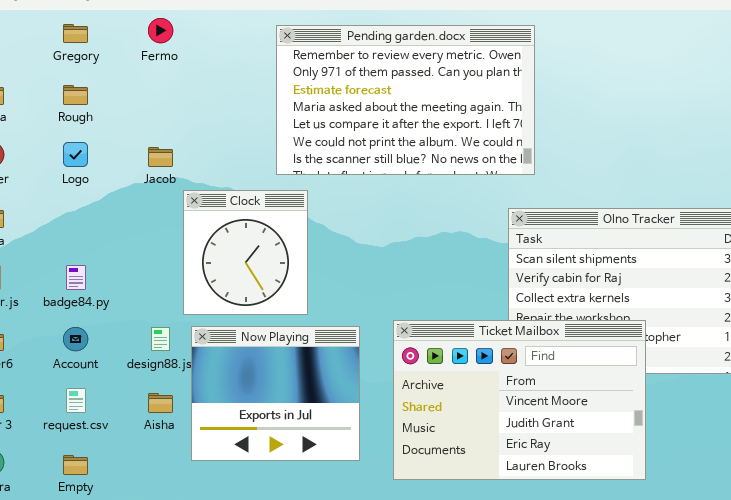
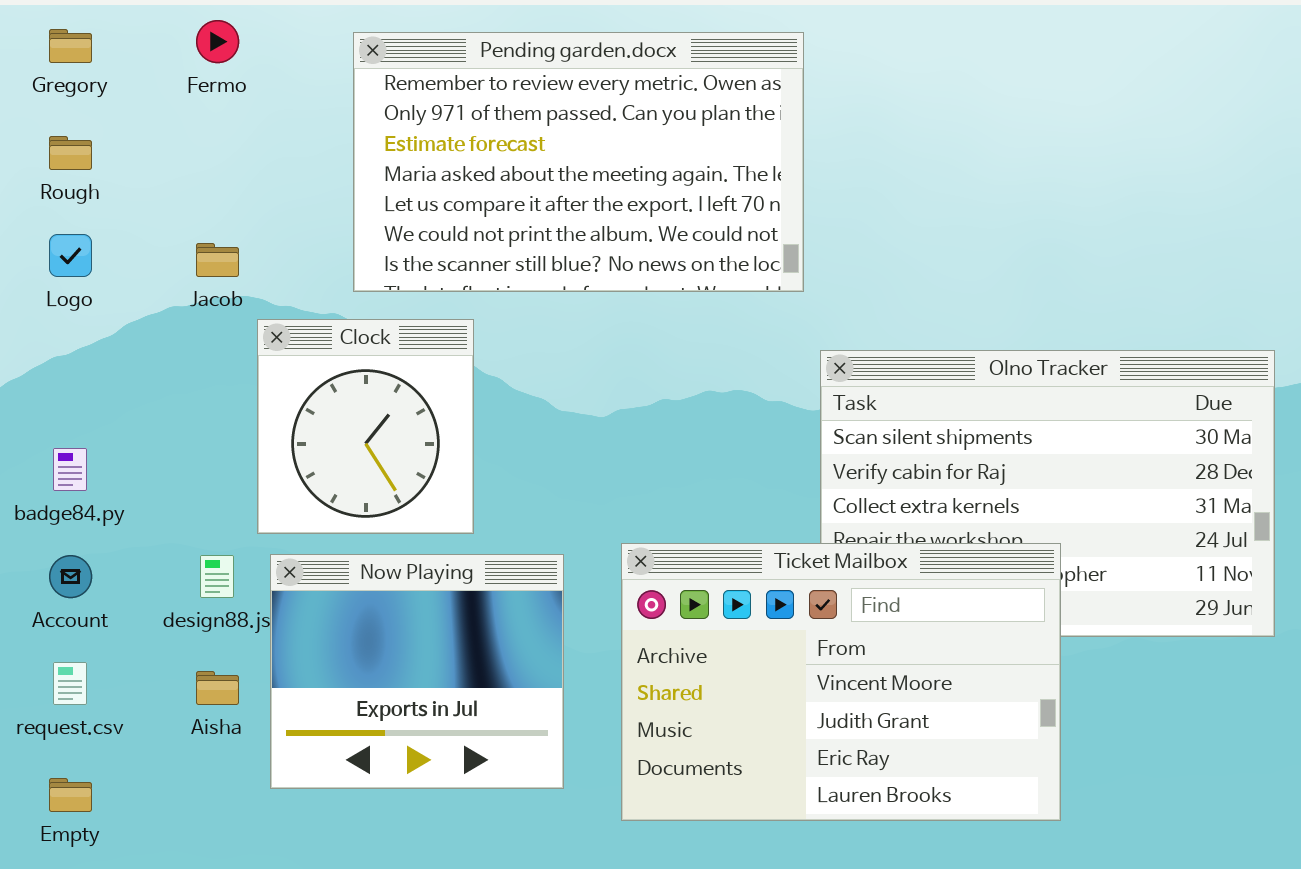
Pending garden.docx: [276,25,535,175] -> [353,32,804,292], moved

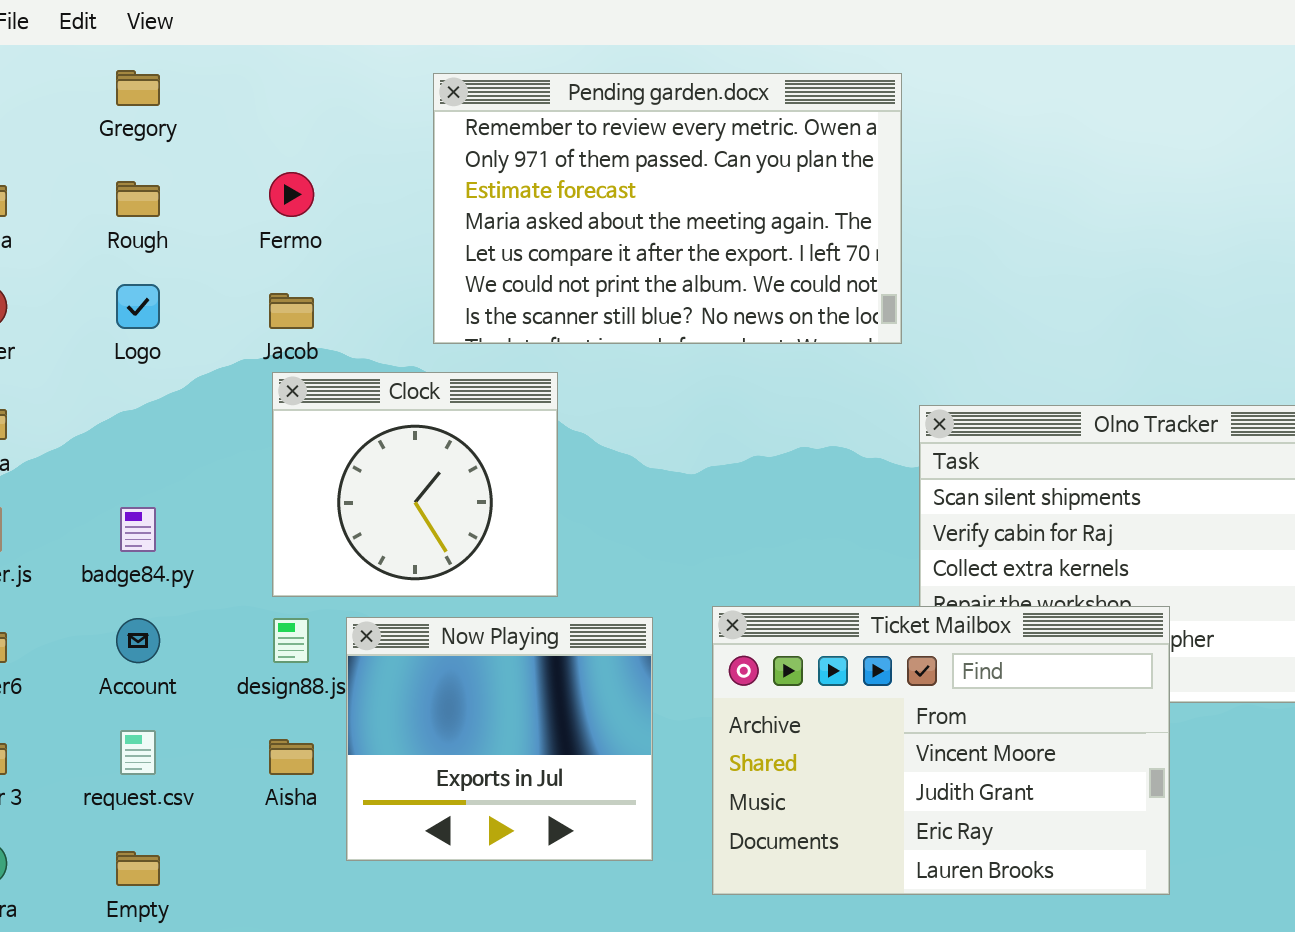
Fermo: [196,20,239,63] -> [269,172,314,217], moved
Clock: [257,319,474,534] -> [272,372,558,597], resized

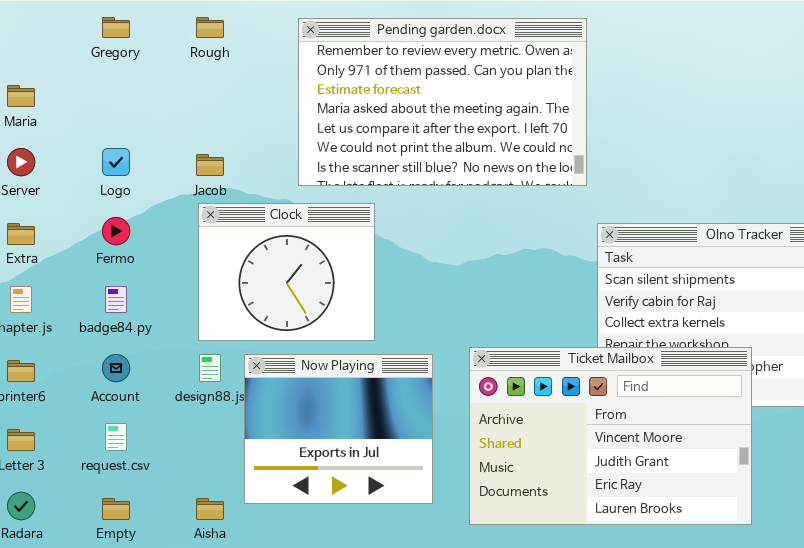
Fermo: [269,172,314,217] -> [102,217,130,245], moved
Rough: [116,181,160,217] -> [196,17,224,38], moved
Aisha: [269,739,314,775] -> [196,498,224,520], moved

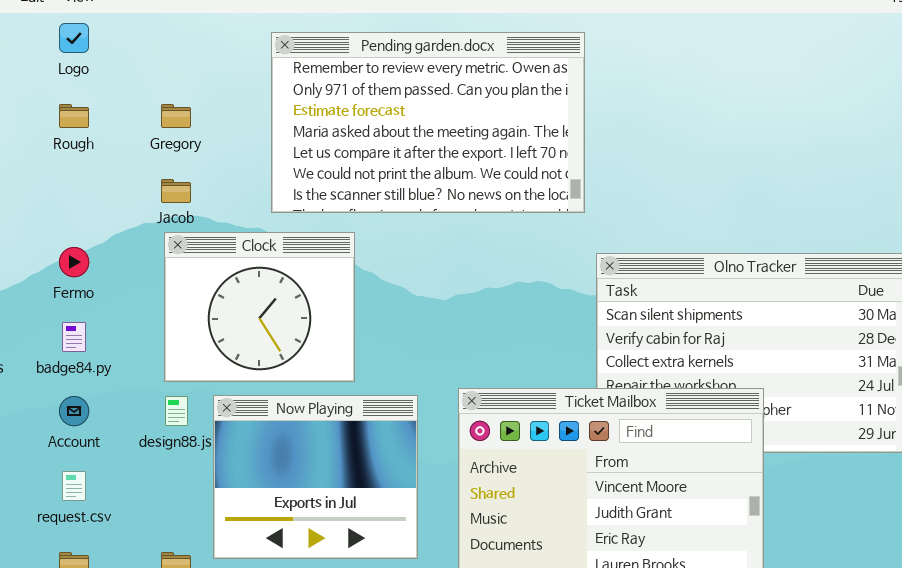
Gregory: [102,17,130,38] -> [161,104,191,128], moved
Rough: [196,17,224,38] -> [59,104,89,128], moved
Logo: [102,148,130,176] -> [59,23,89,53], moved

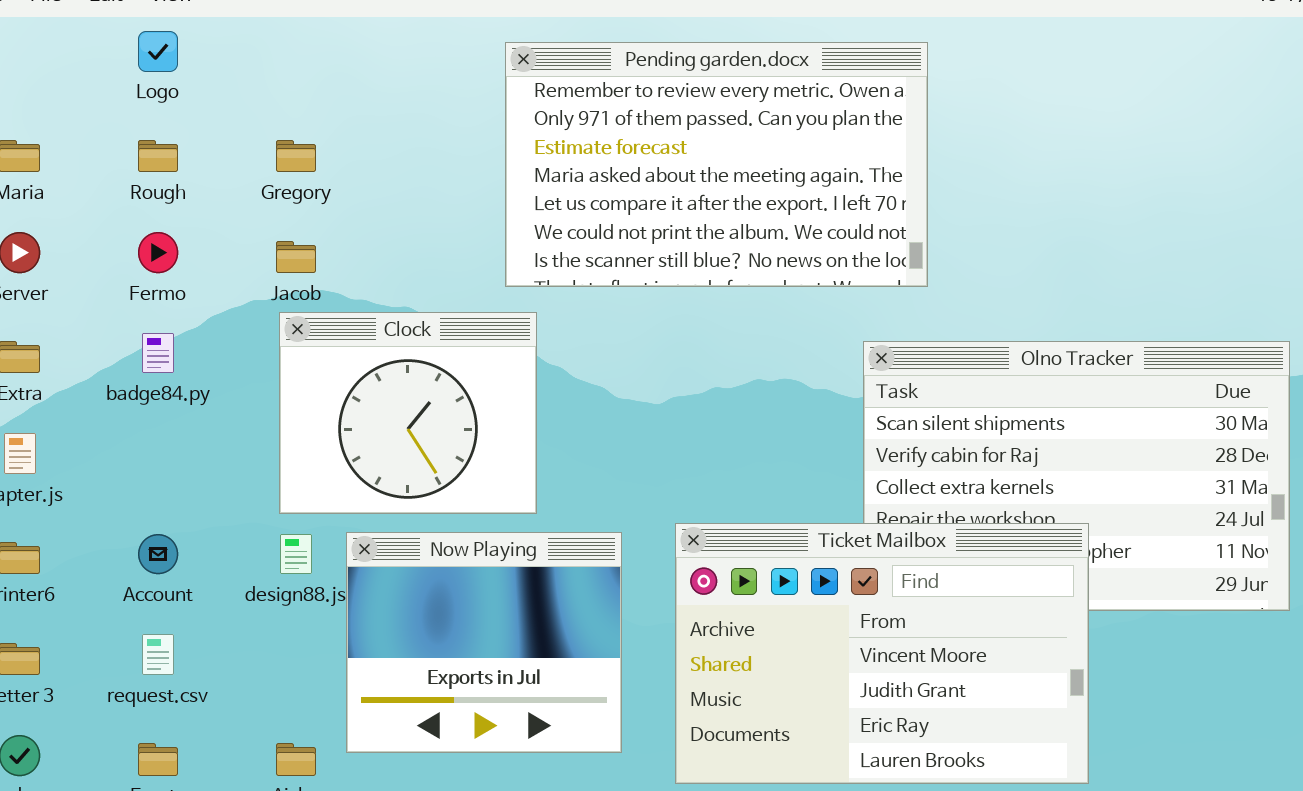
Pending garden.docx: [271,32,585,213] -> [505,42,928,287], moved
Fermo: [59,247,89,277] -> [138,232,178,273], moved
badge84.py: [62,322,86,352] -> [142,333,174,373], moved

